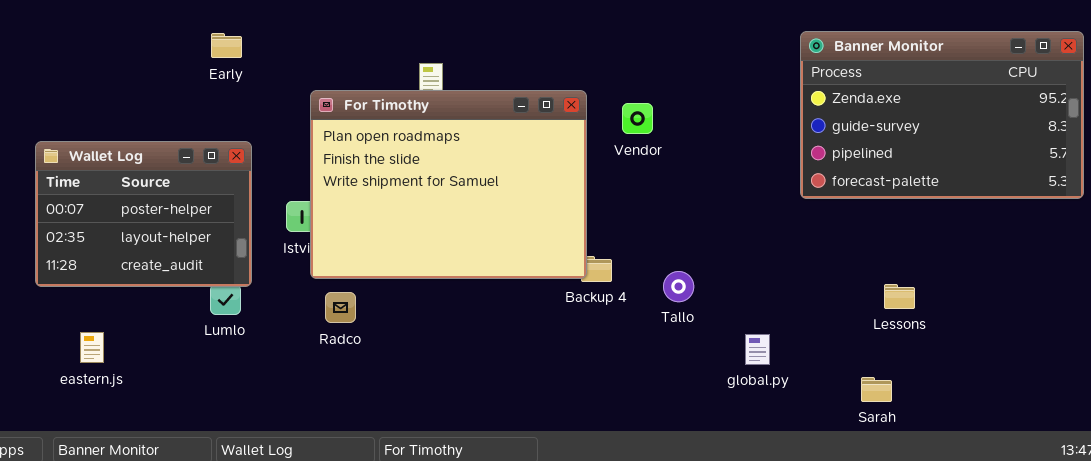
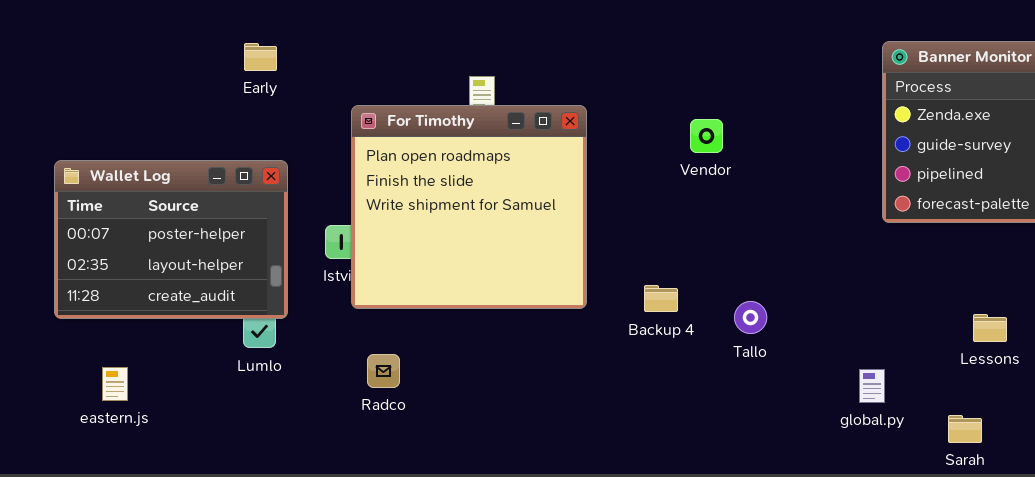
For Timothy: [310,90,587,279] -> [351,105,587,309], resized
Radco: [325,292,356,323] -> [367,354,400,388], moved
global.py: [745,334,770,365] -> [859,369,885,403], moved

